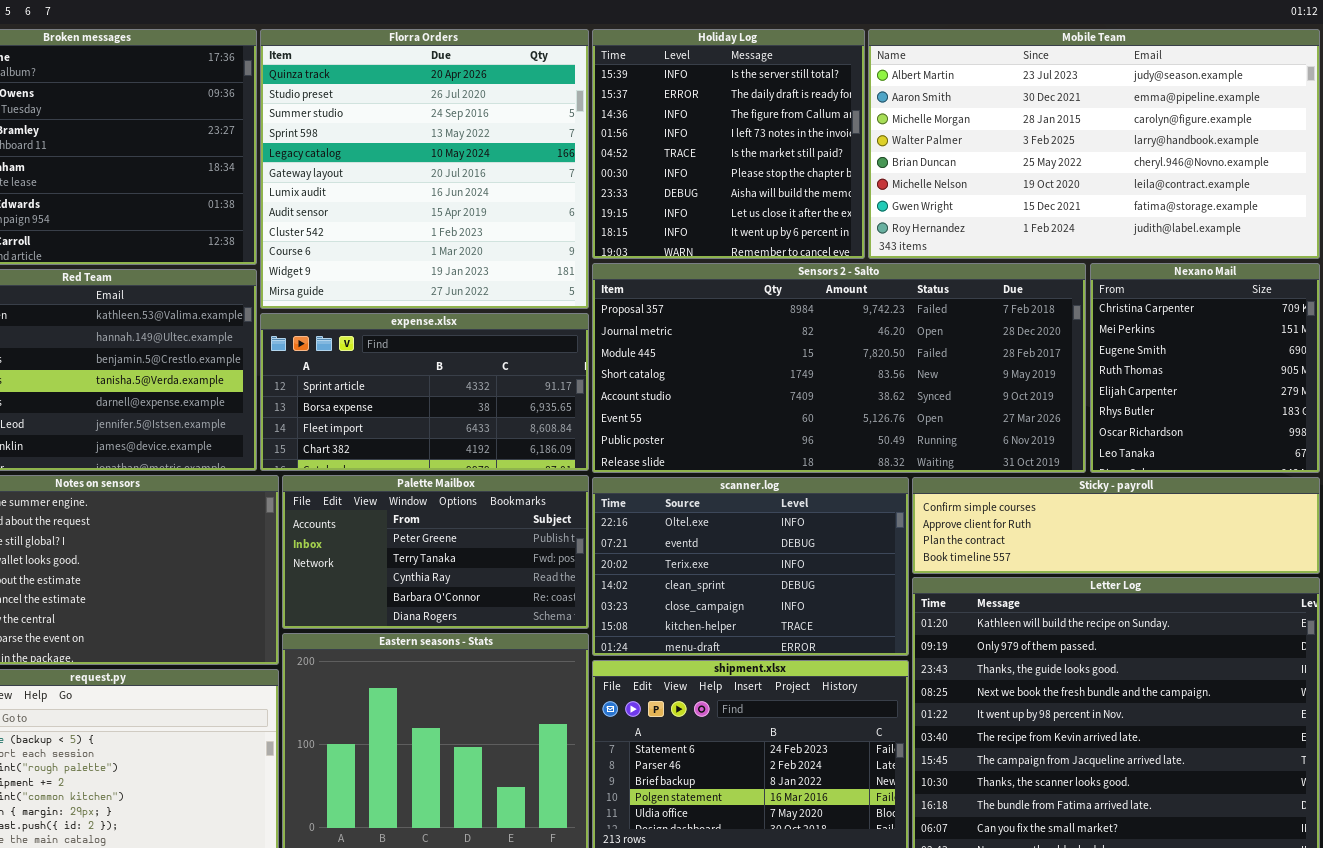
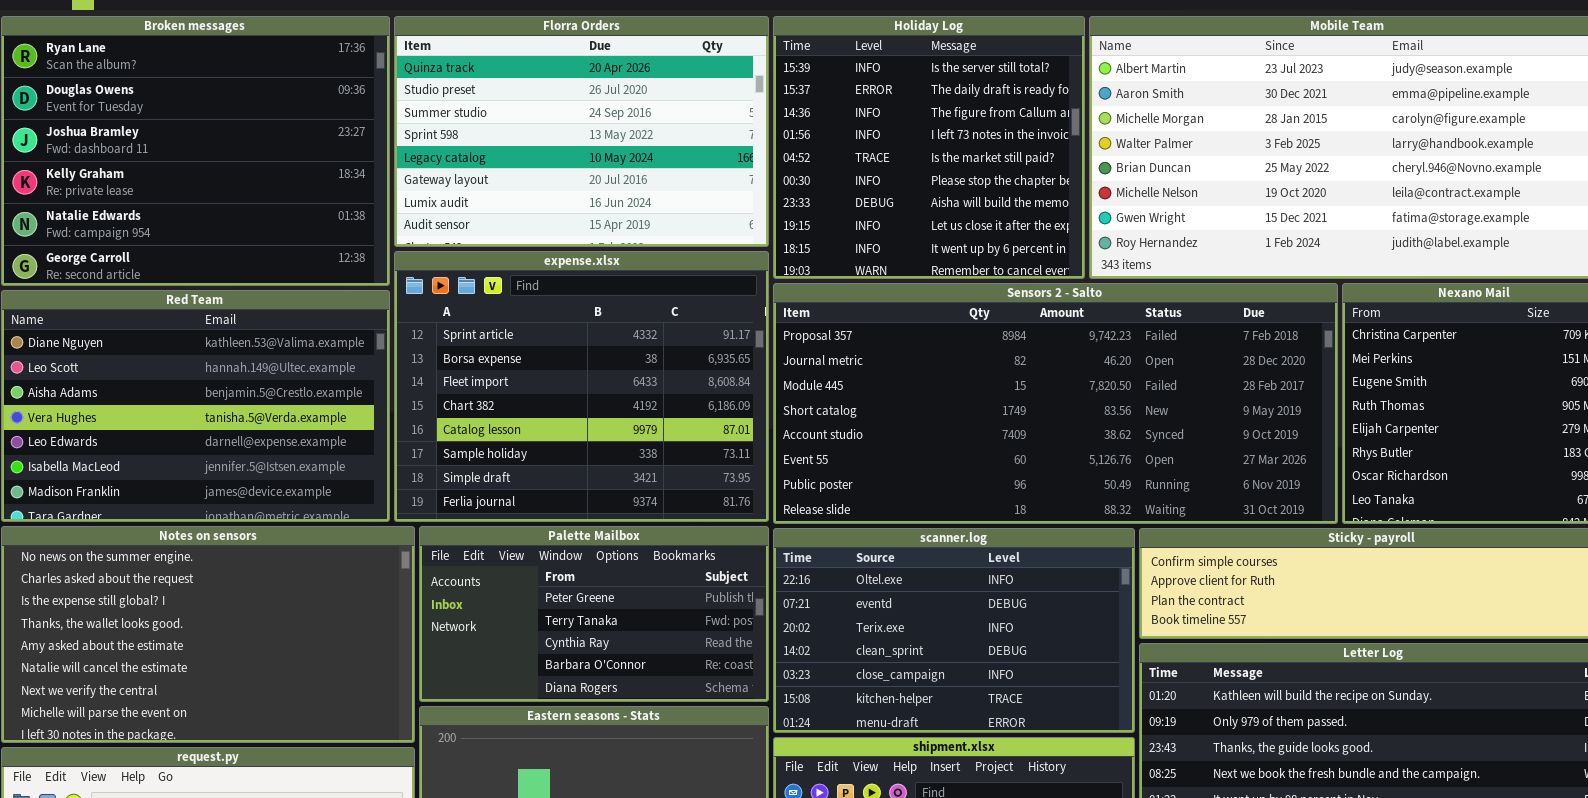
Florra Orders: [260,29,589,309] -> [394,16,769,247], resized
expense.xlsx: [260,313,589,471] -> [394,251,769,522], resized

